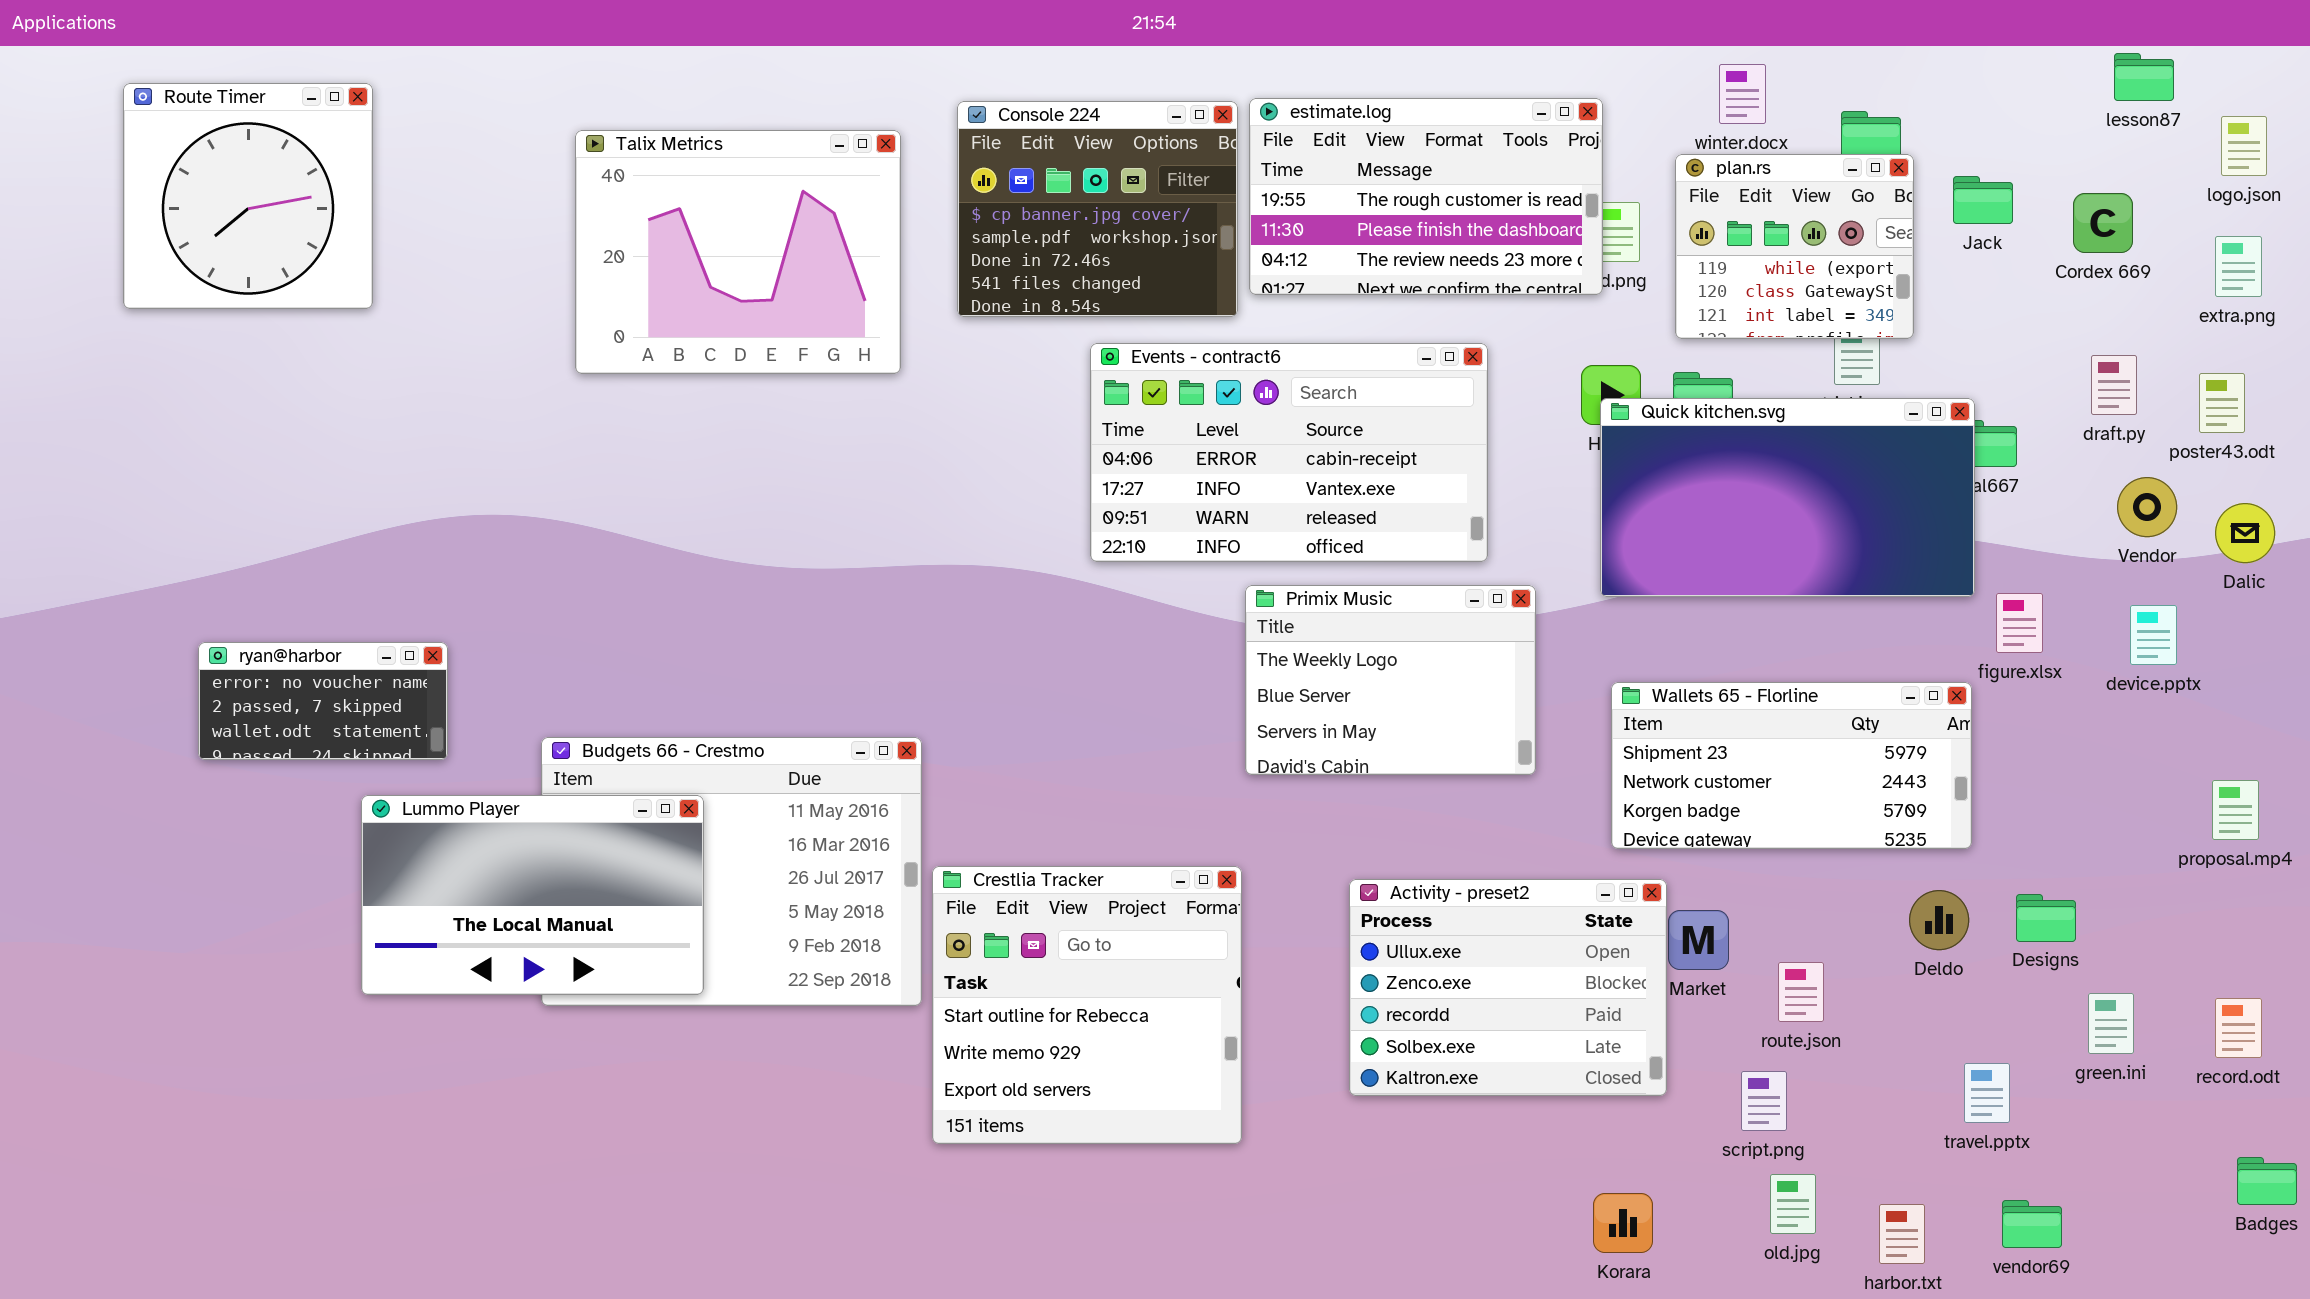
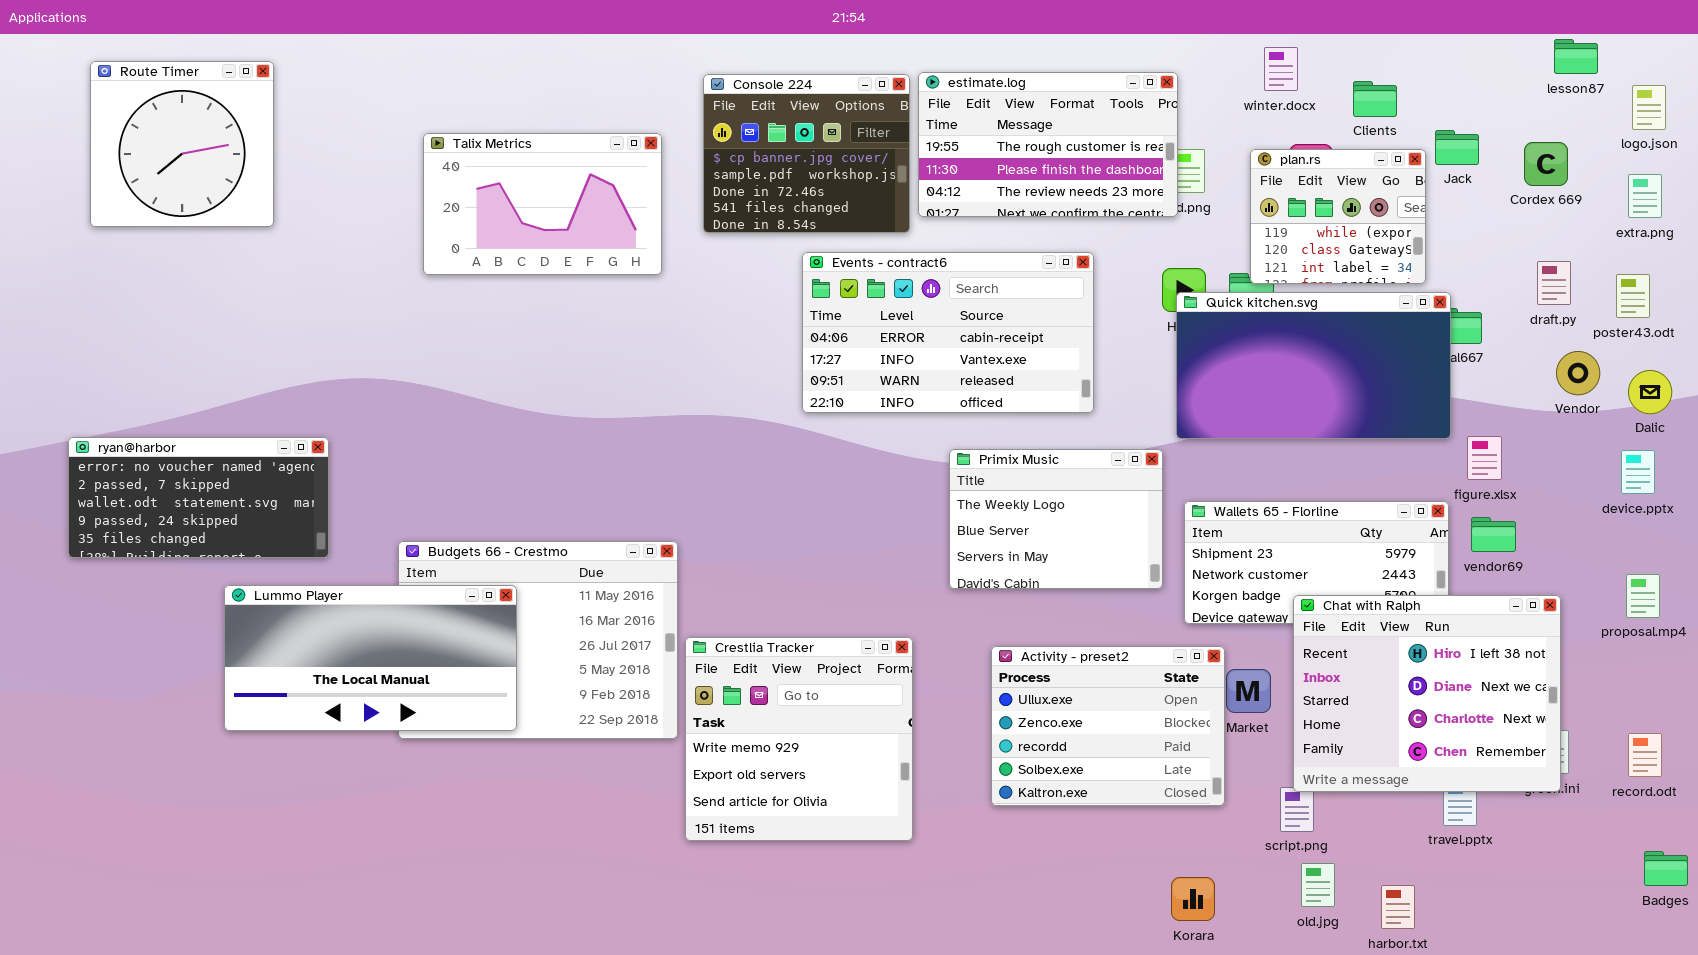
Talix Metrics: [575,130,901,374] -> [423,133,662,275], resized
plan.rs: [1675,154,1914,339] -> [1250,149,1426,284], moved
Primix Music: [1245,585,1536,775] -> [949,449,1163,589], moved
device.pptx: [2130,605,2177,665] -> [1621,450,1655,494], moved
ryan@harbor: [198,642,448,760] -> [68,437,329,558], resized
Lummo Player: [361,795,704,995] -> [224,585,517,731], resized
Chat with Ralph: none -> [1293,595,1561,792], opened
Crestlia Tracker: [932,866,1242,1144] -> [685,637,913,841], scrolled down 1 row
vendor69: [2002,1200,2062,1248] -> [1471,517,1516,552], moved

